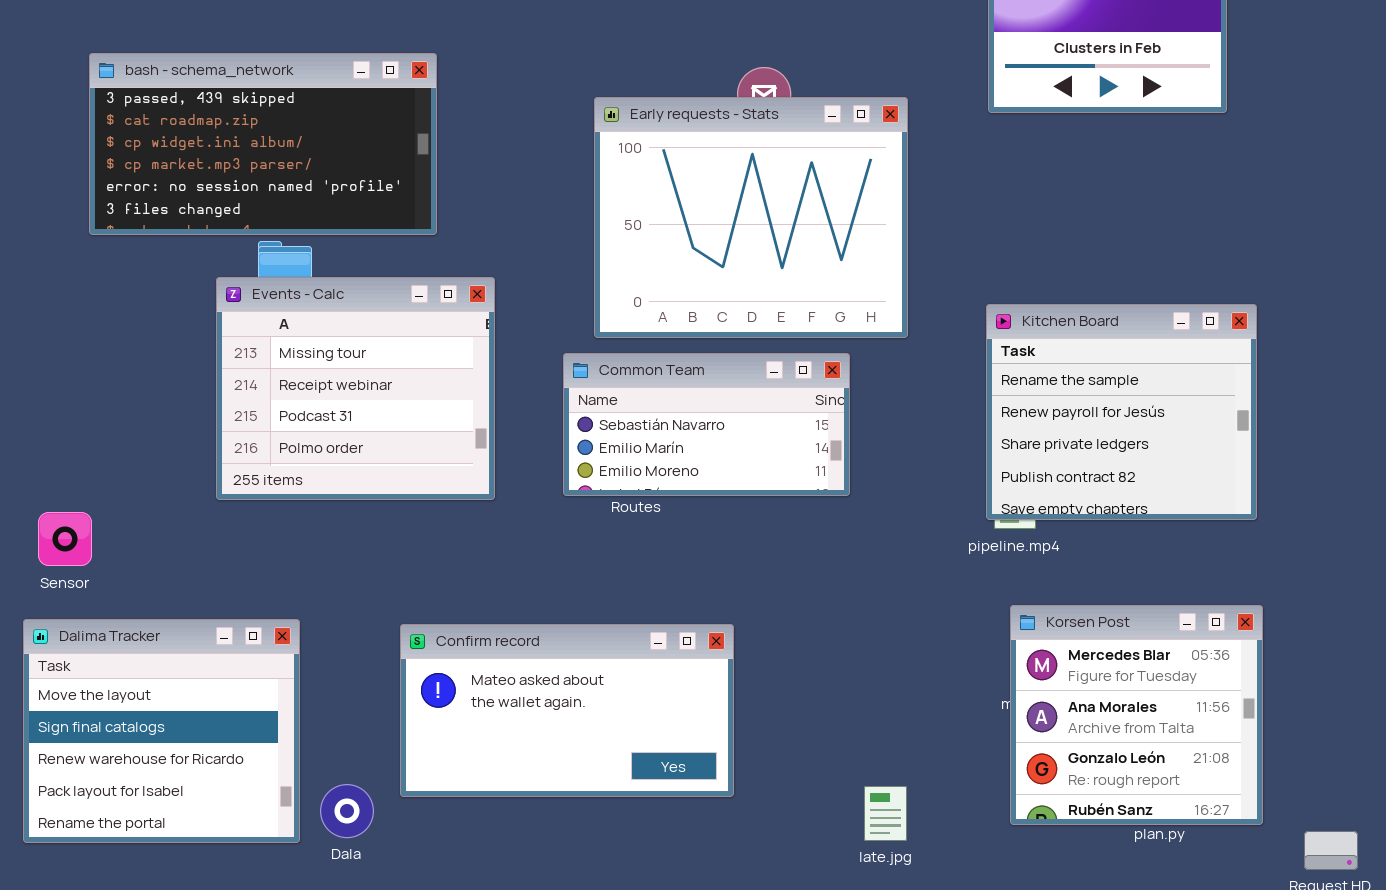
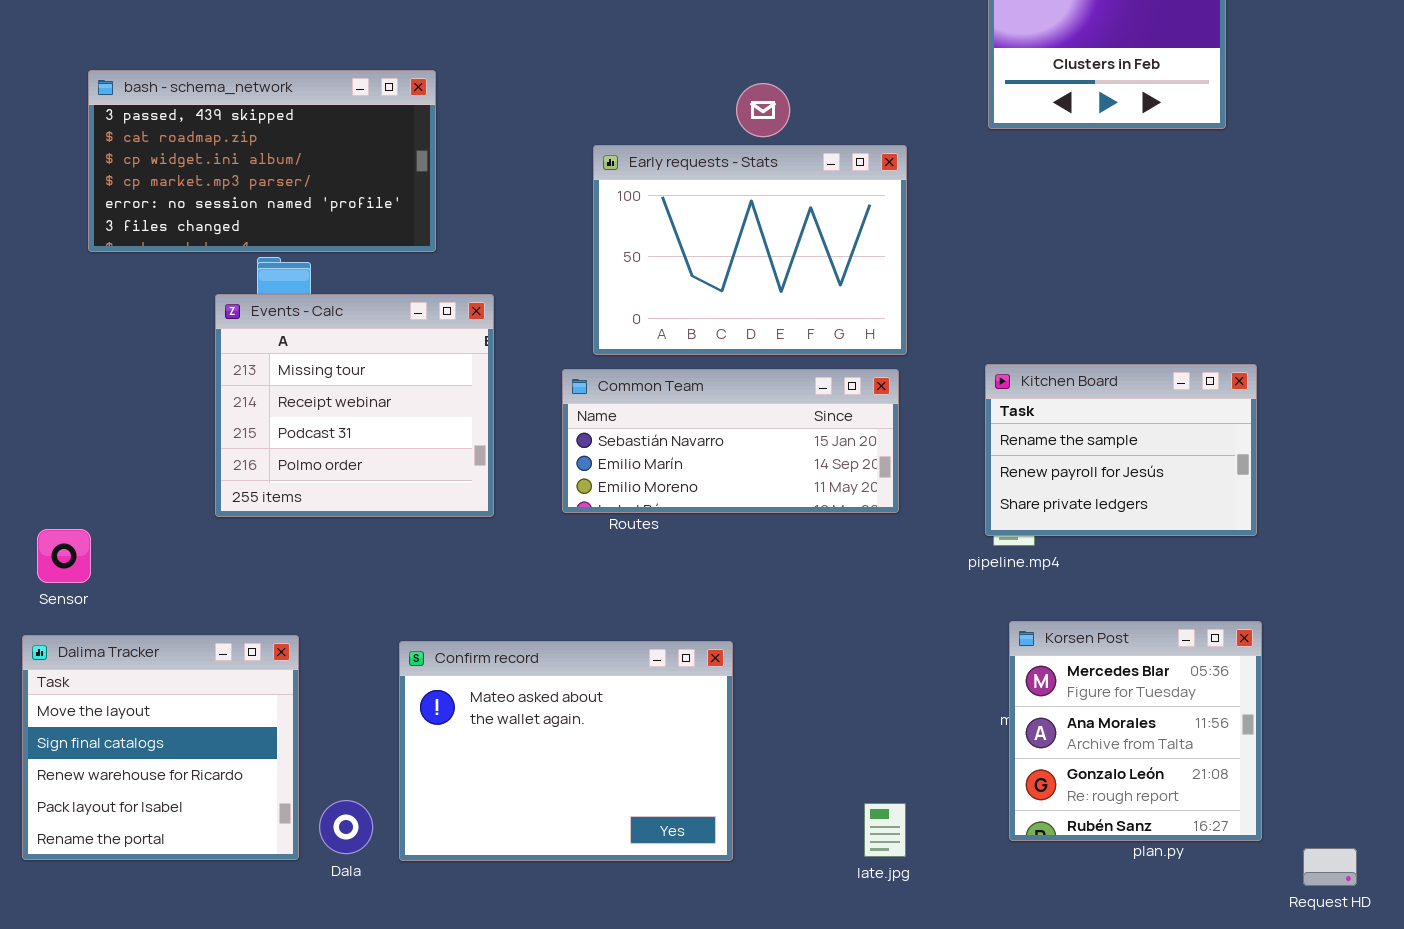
Early requests - Stats: [594,97,908,338] -> [593,145,907,355], resized
Kitchen Board: [986,304,1257,520] -> [985,364,1257,536], resized
Common Team: [563,353,850,496] -> [562,369,899,513], resized
Confirm record: [400,624,734,797] -> [399,641,733,861], resized

